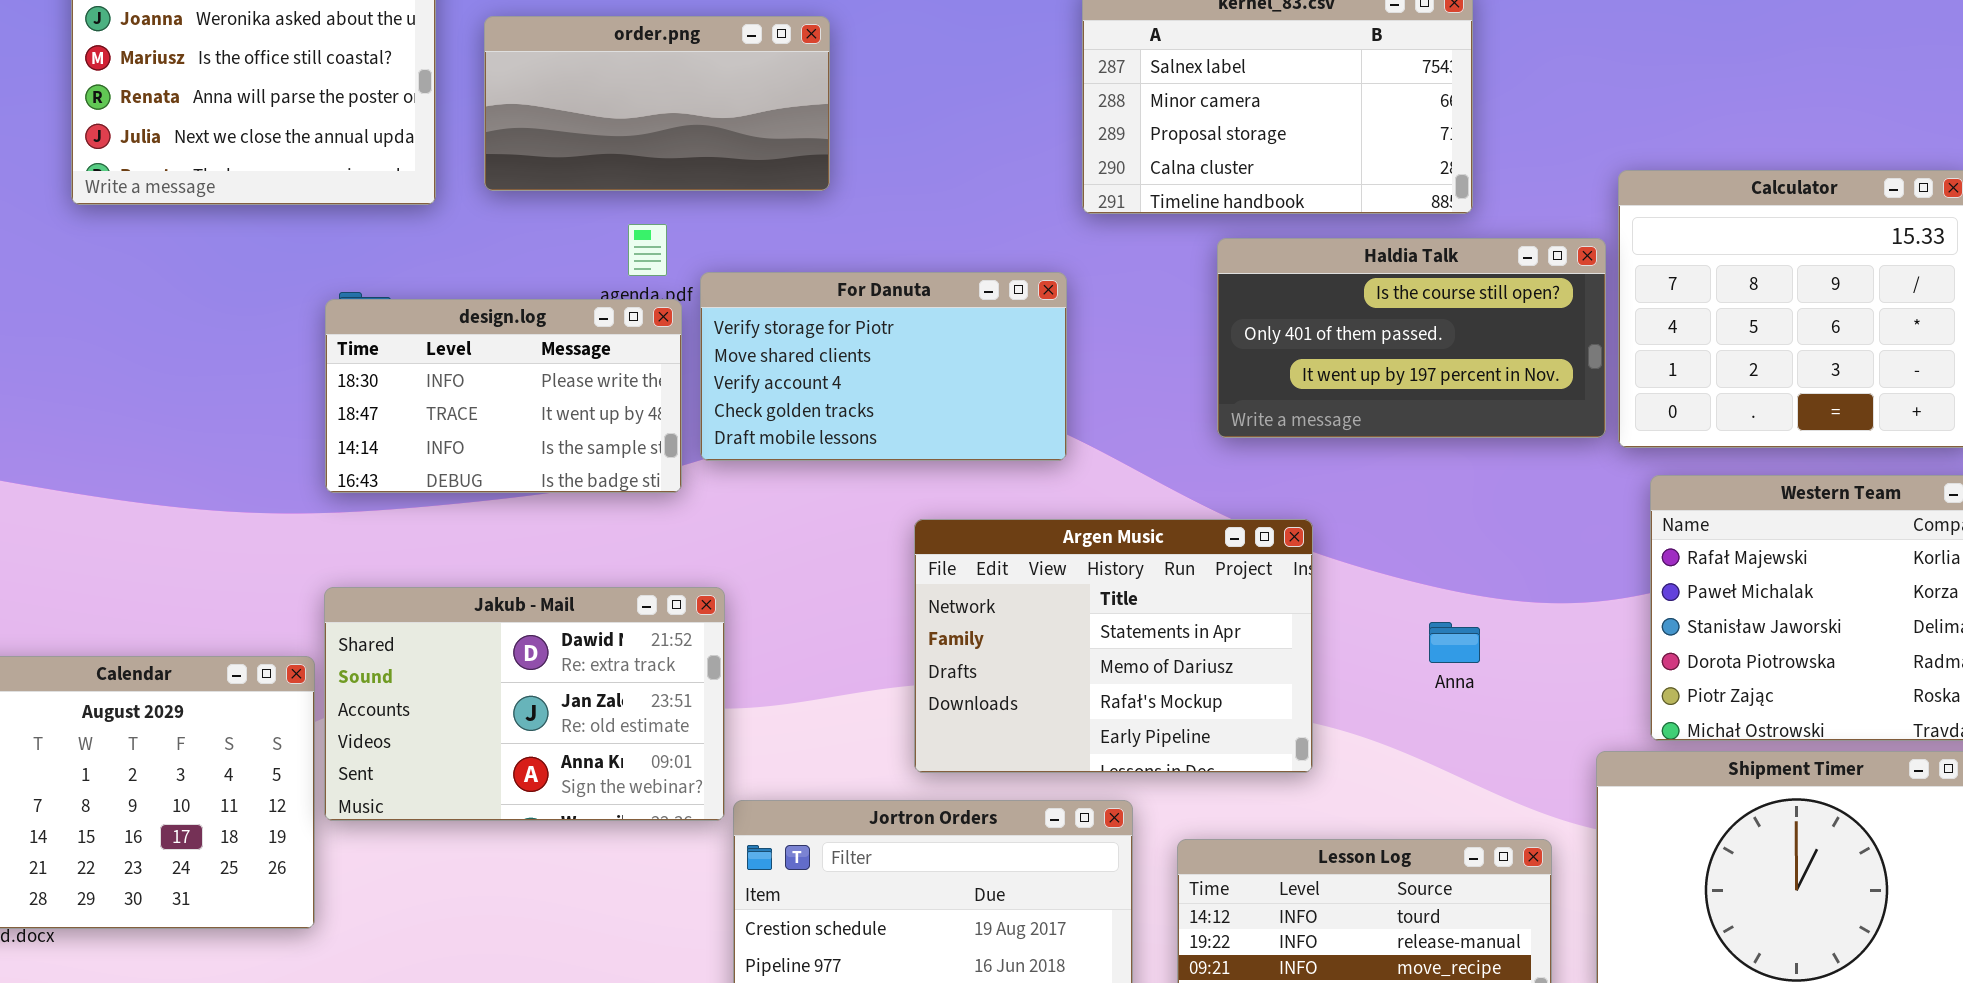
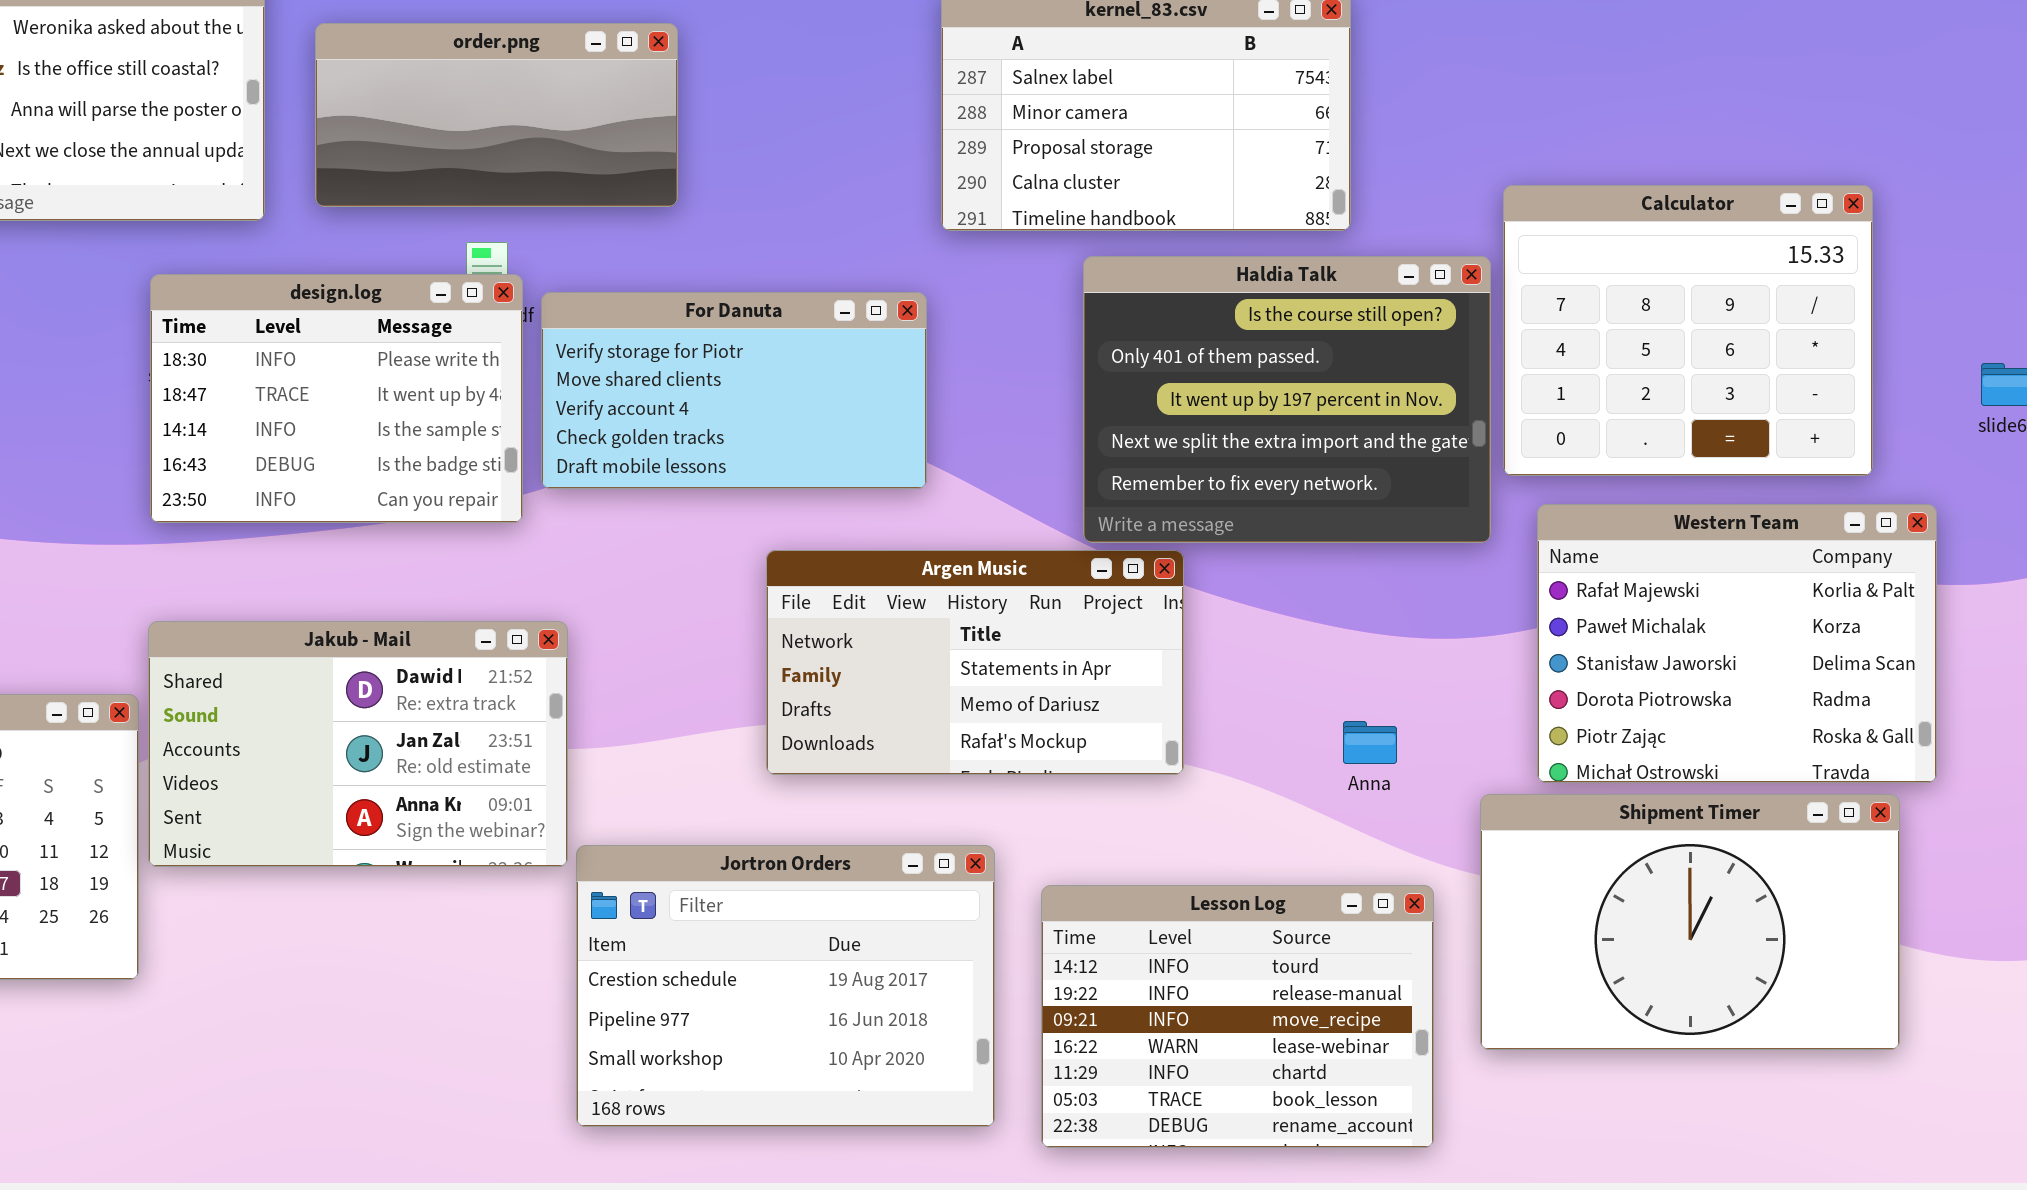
Haldia Talk: [1217,238,1606,438] -> [1083,256,1491,543], resized
design.log: [325,299,682,493] -> [150,274,523,523], resized
Argen Music: [914,519,1313,773] -> [766,550,1184,775], resized
Anna: [1429,622,1480,663] -> [1343,721,1397,764], moved

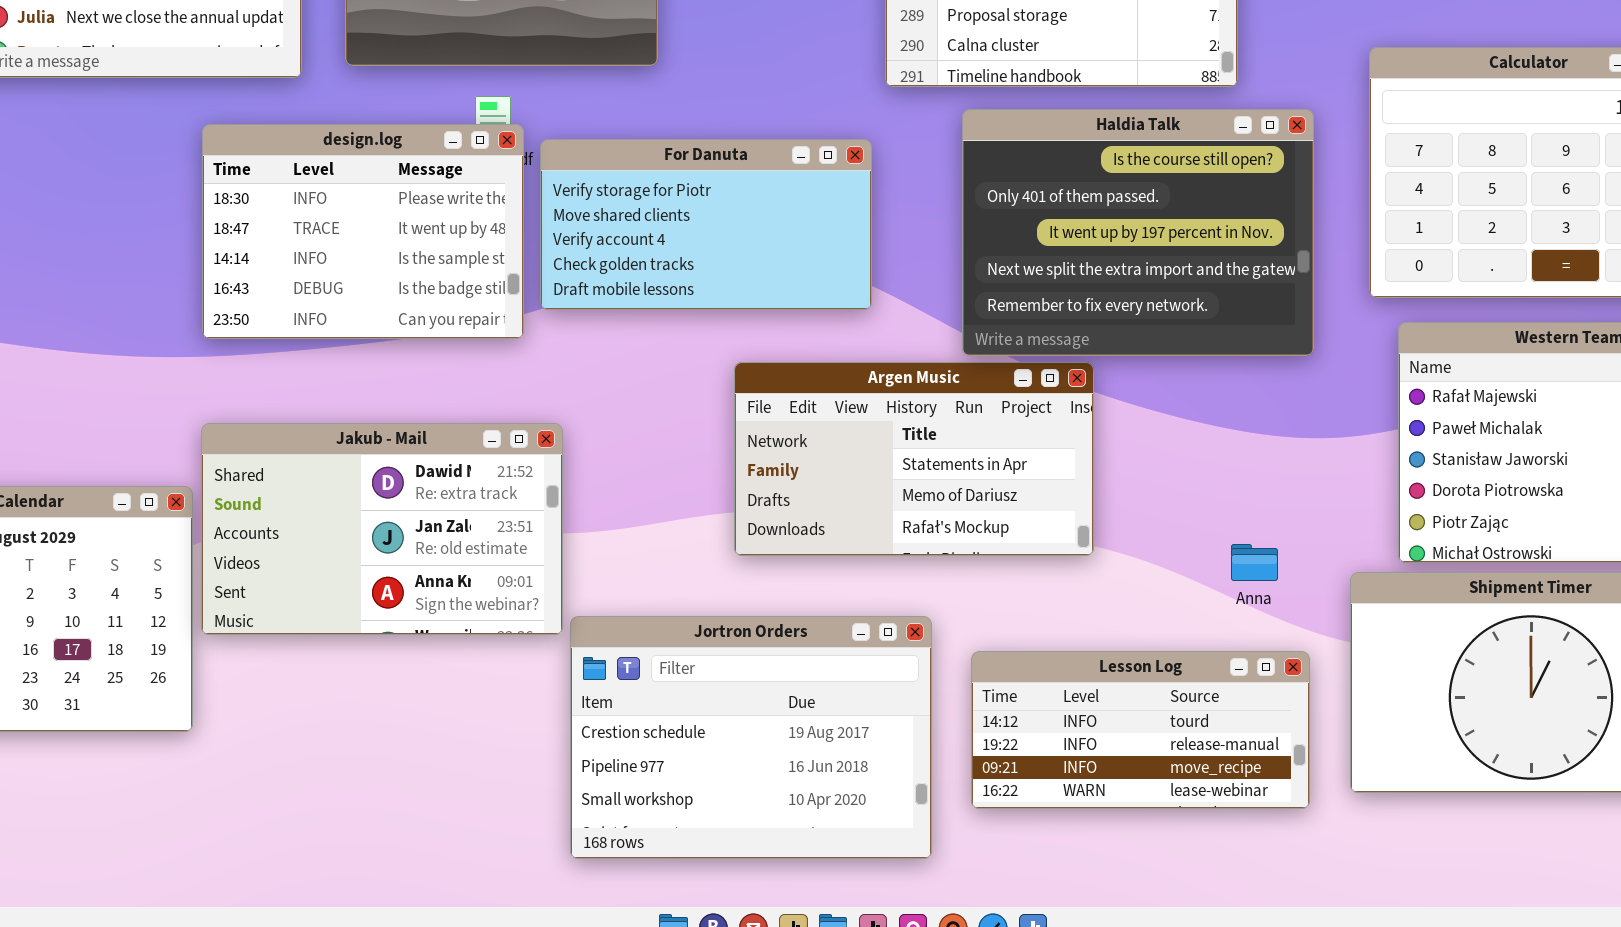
Haldia Talk: [1083,256,1491,543] -> [962,109,1314,356], moved
Anna: [1343,721,1397,764] -> [1231,544,1278,581], moved
Lesson Log: [1041,885,1434,1148] -> [971,651,1310,809], resized

